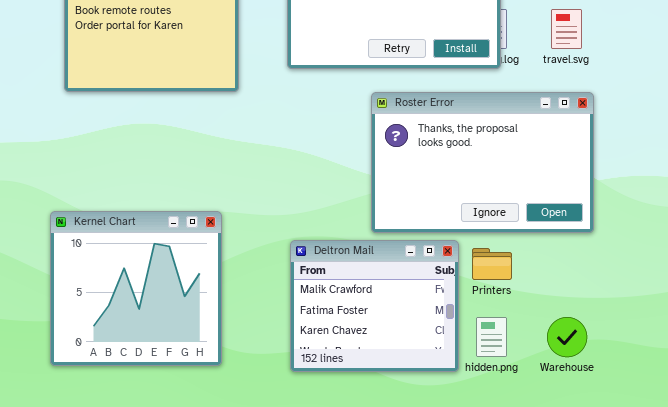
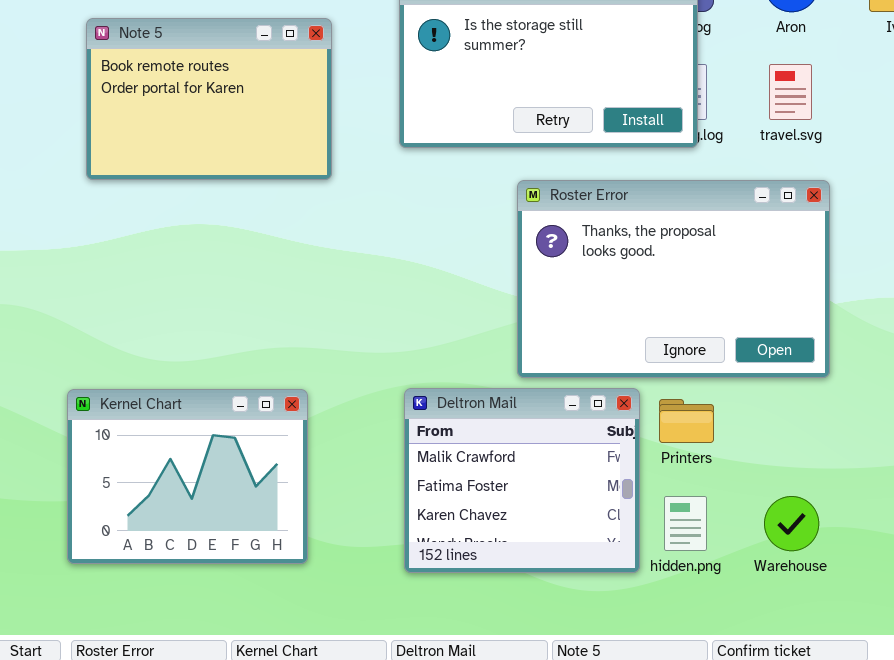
Kernel Chart: [50,211,222,366] -> [67,389,308,564], resized

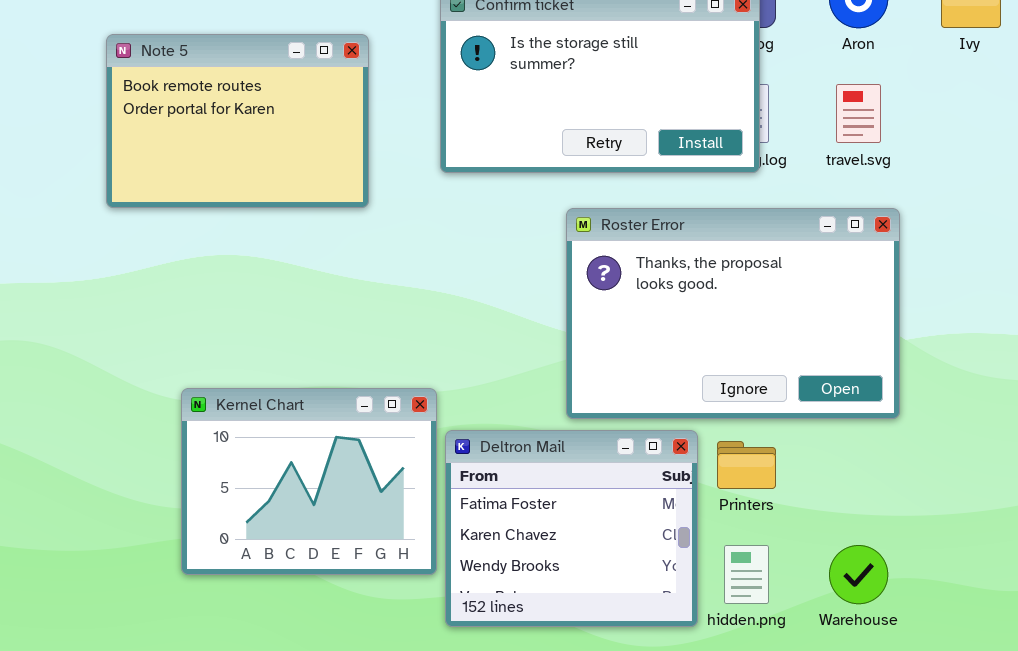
Deltron Mail: [404,388,640,573] -> [445,430,698,627], scrolled down 1 row
Kernel Chart: [67,389,308,564] -> [181,388,437,575], moved

